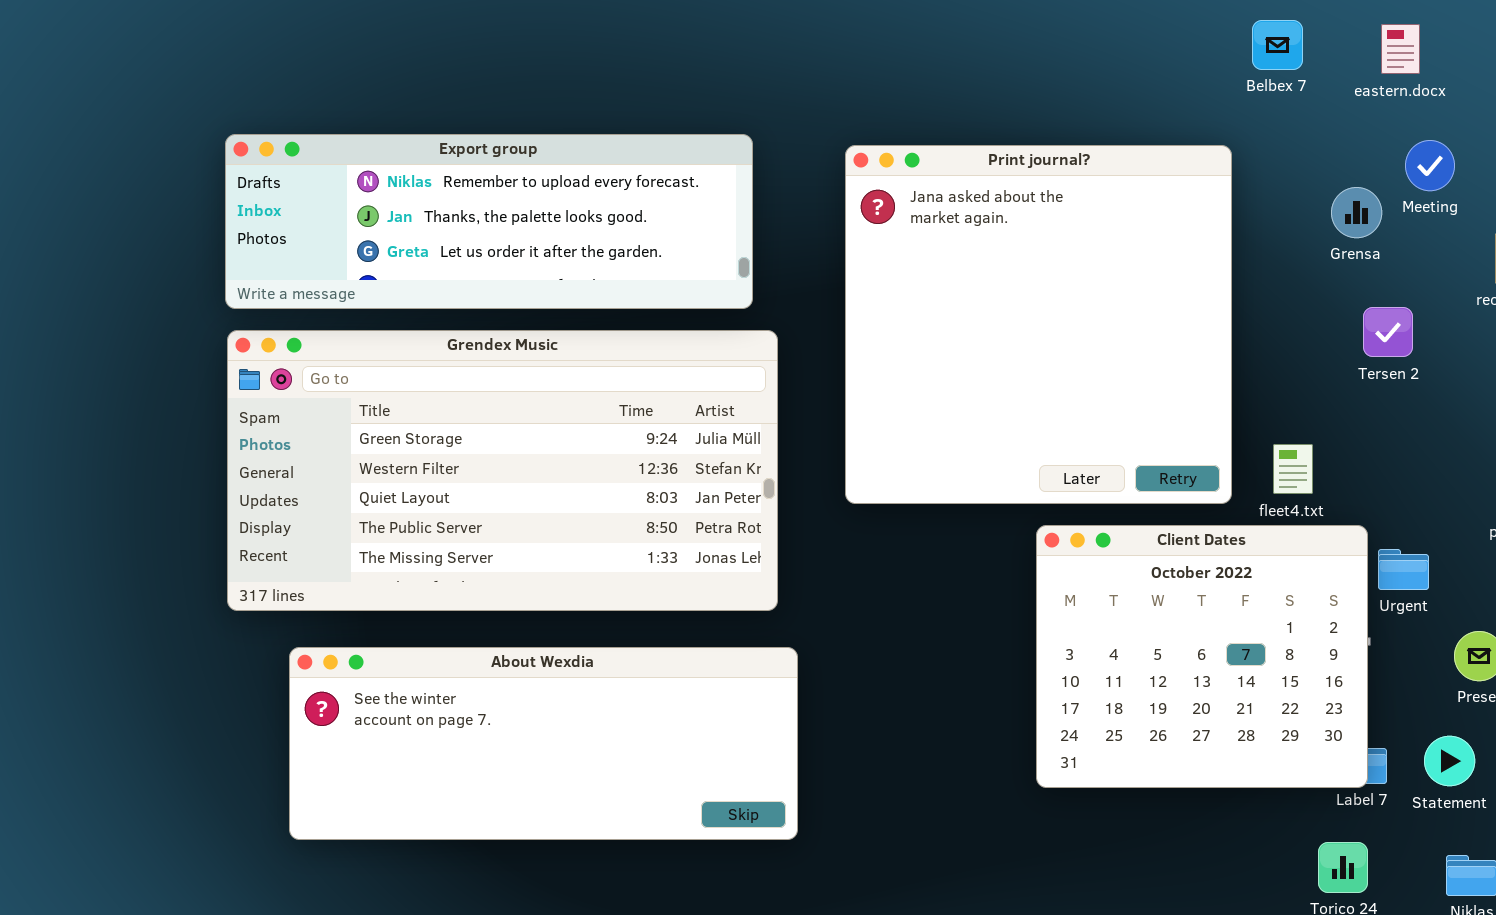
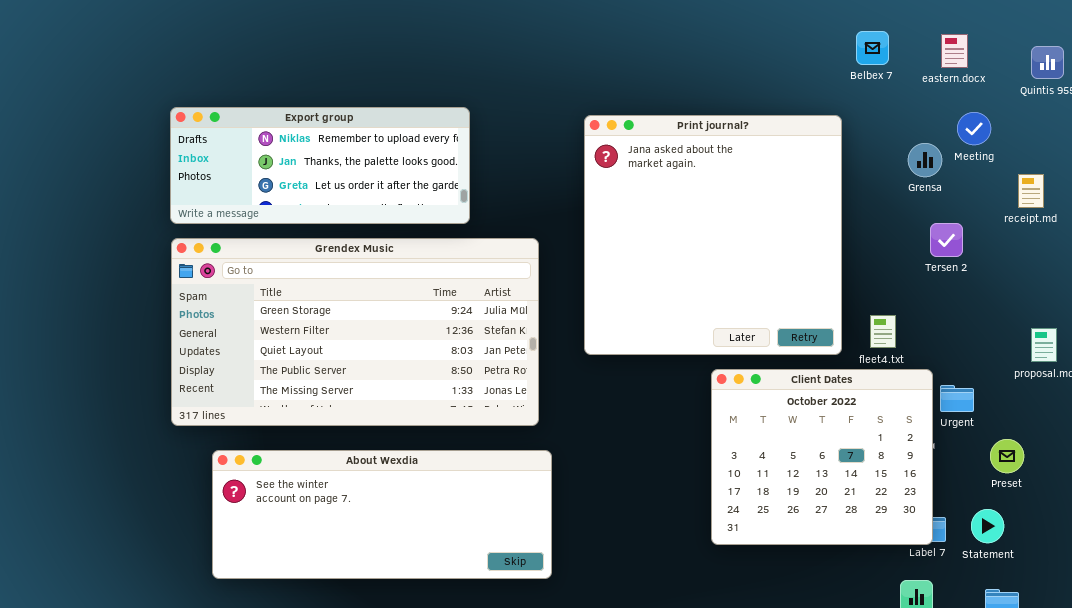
Export group: [225,134,753,309] -> [170,107,470,224], resized

